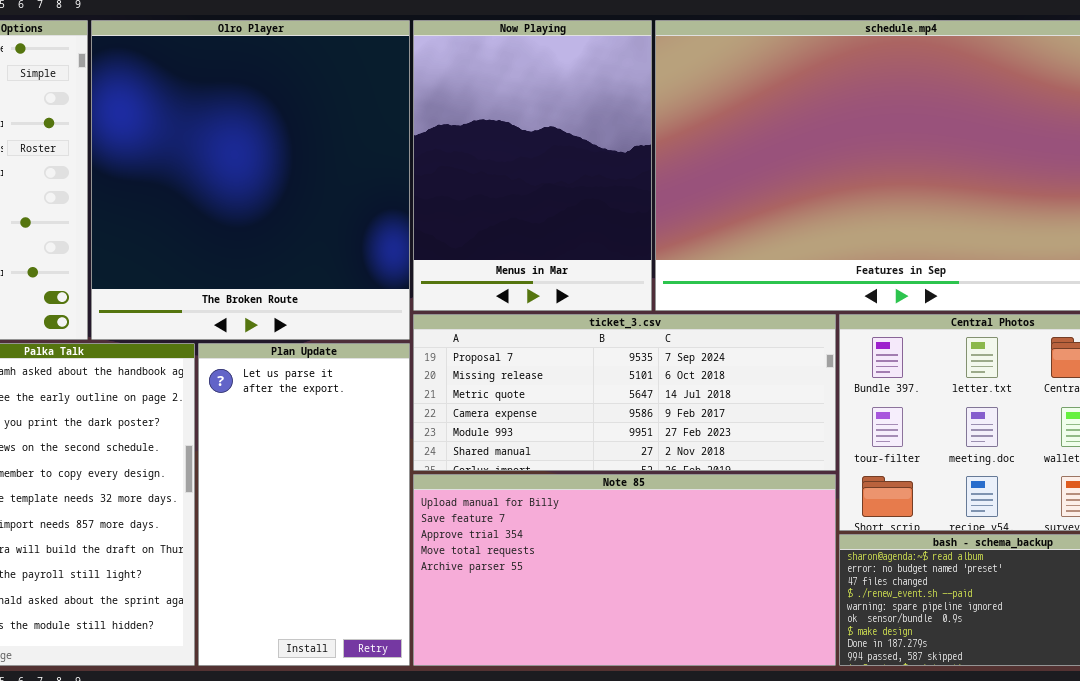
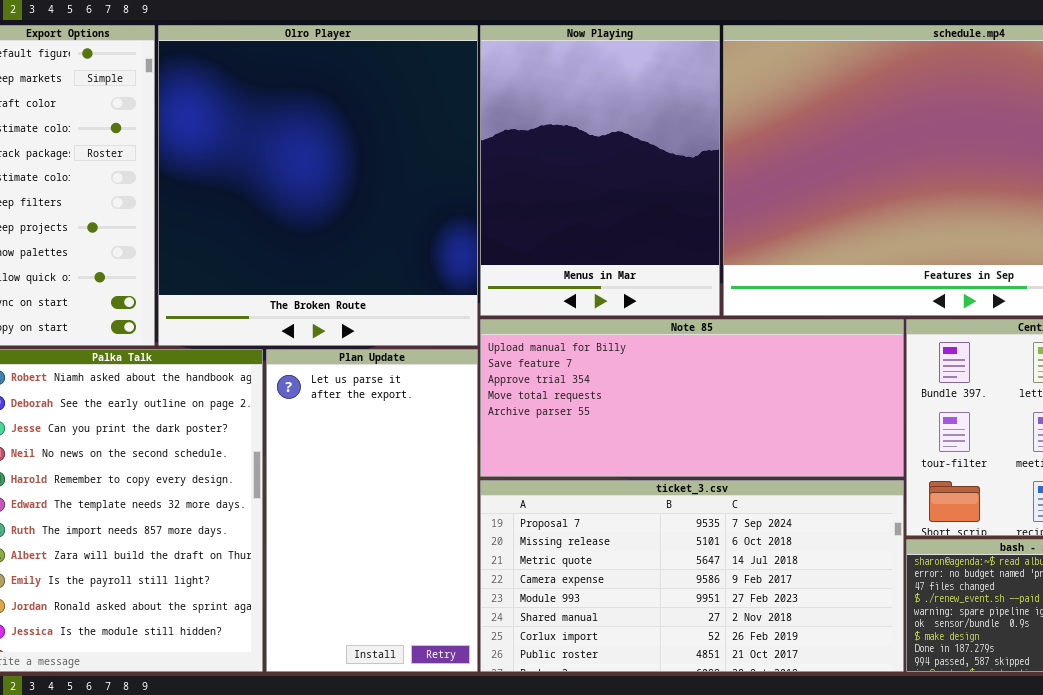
ticket_3.csv: [413,314,836,471] -> [480,480,904,672], moved, resized
Note 85: [413,474,836,666] -> [480,319,904,477], moved, resized

